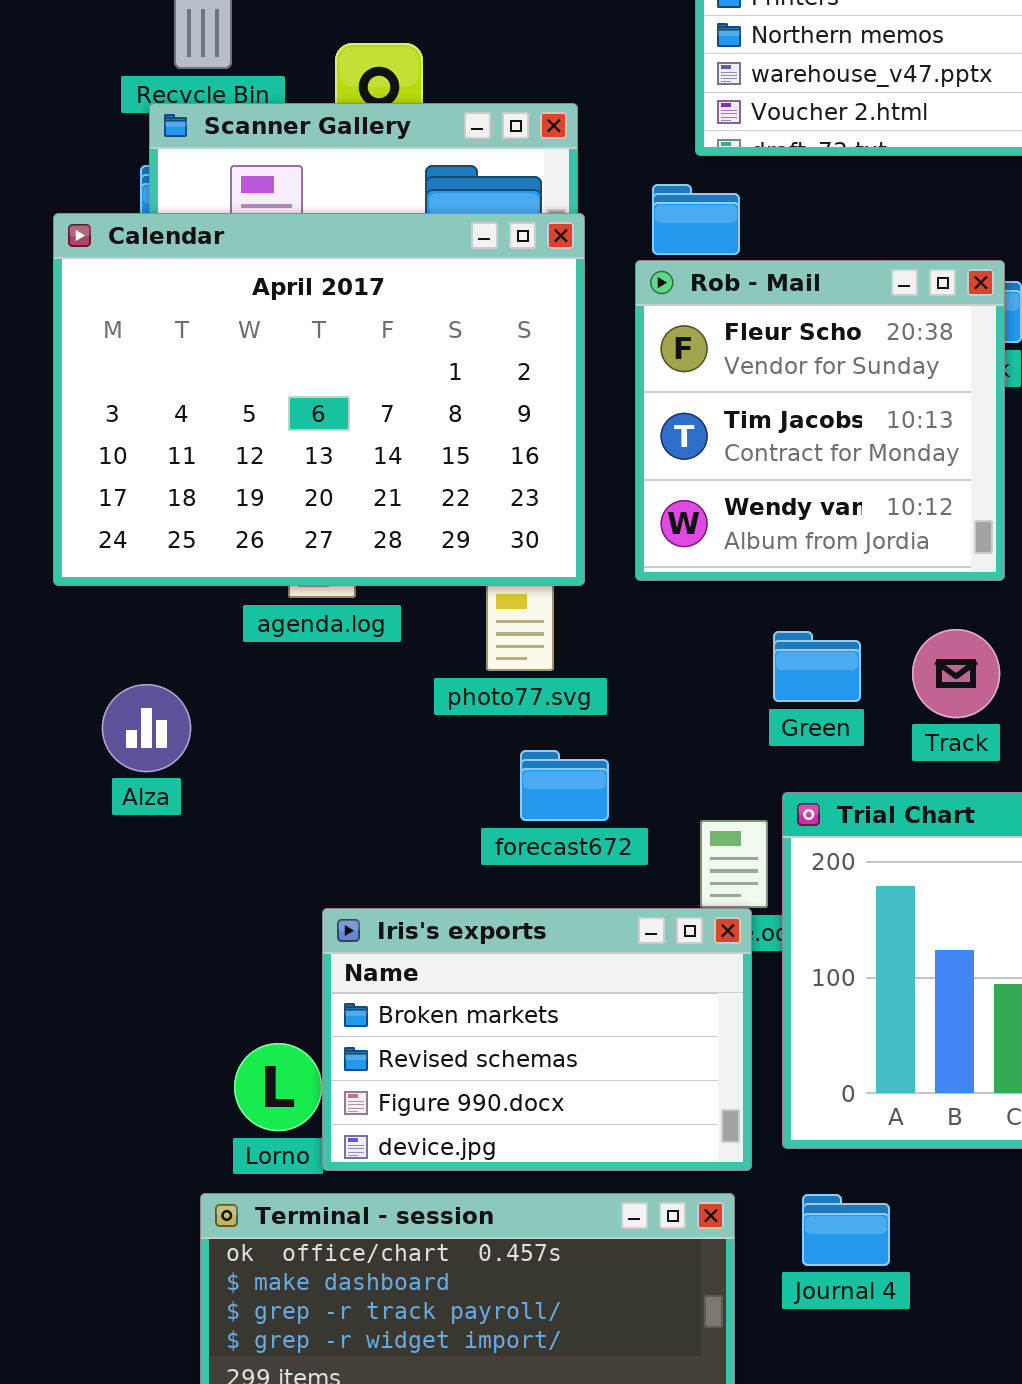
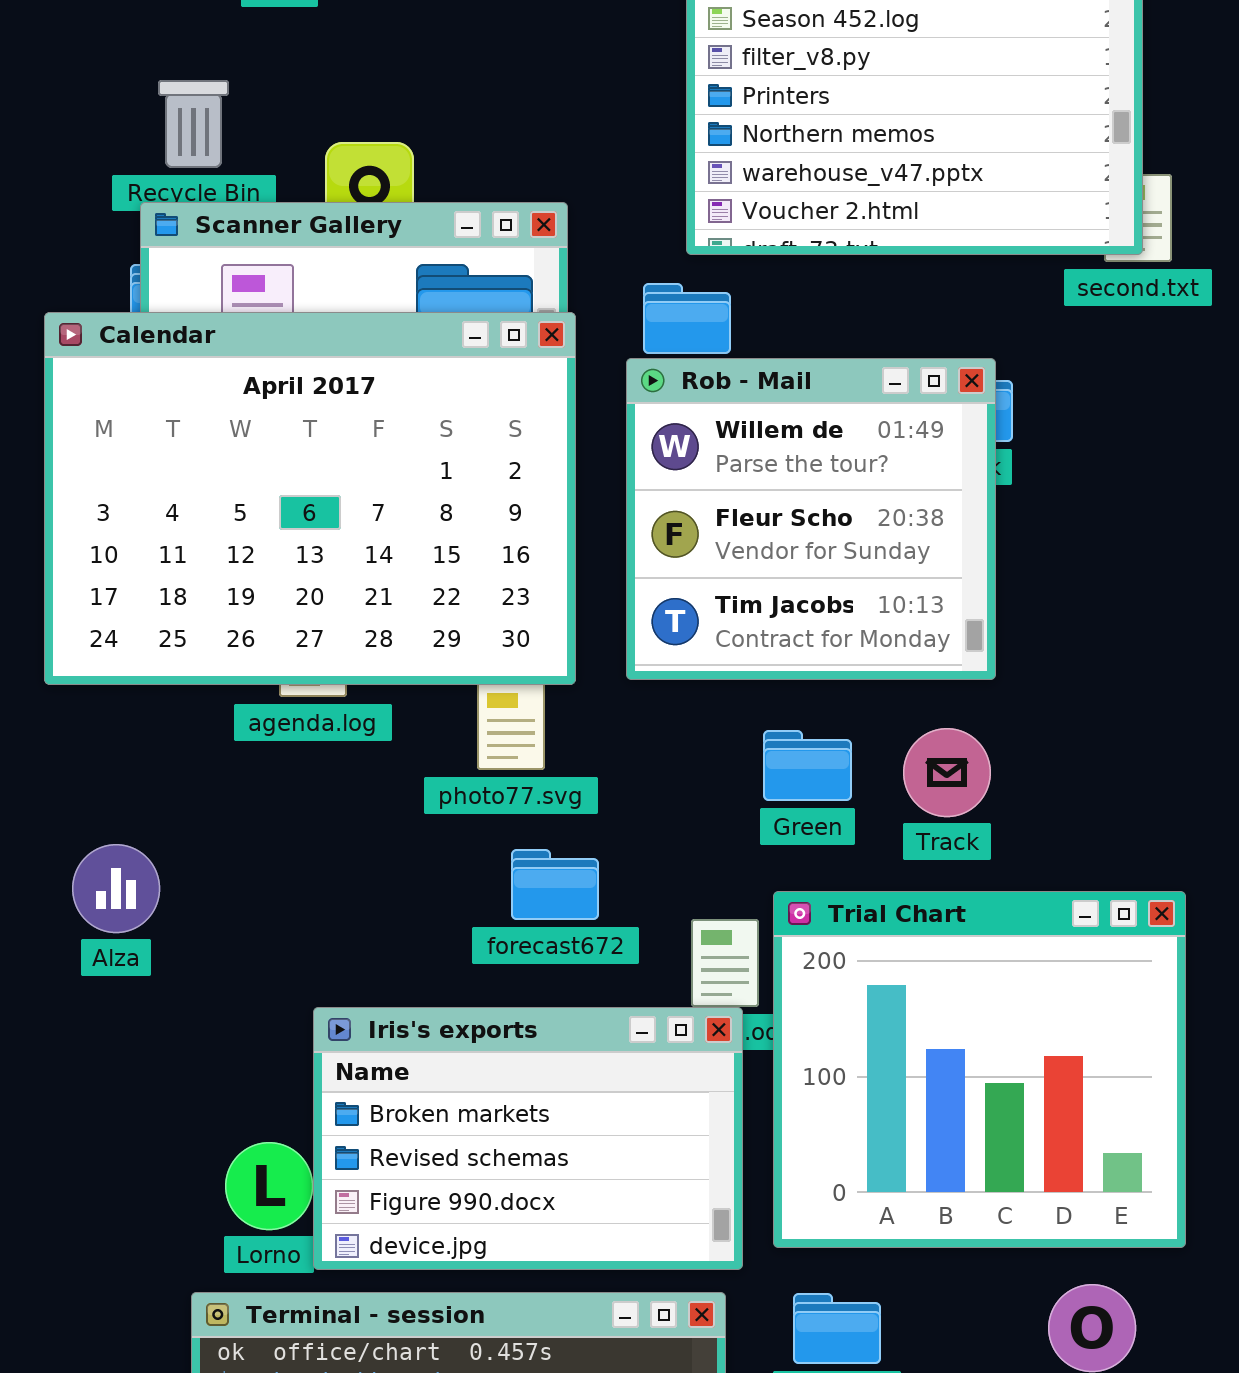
Rob - Mail: [635,260,1005,581] -> [626,358,996,680], scrolled up 1 row
Alza: [102,684,191,772] -> [72,844,160,933], moved

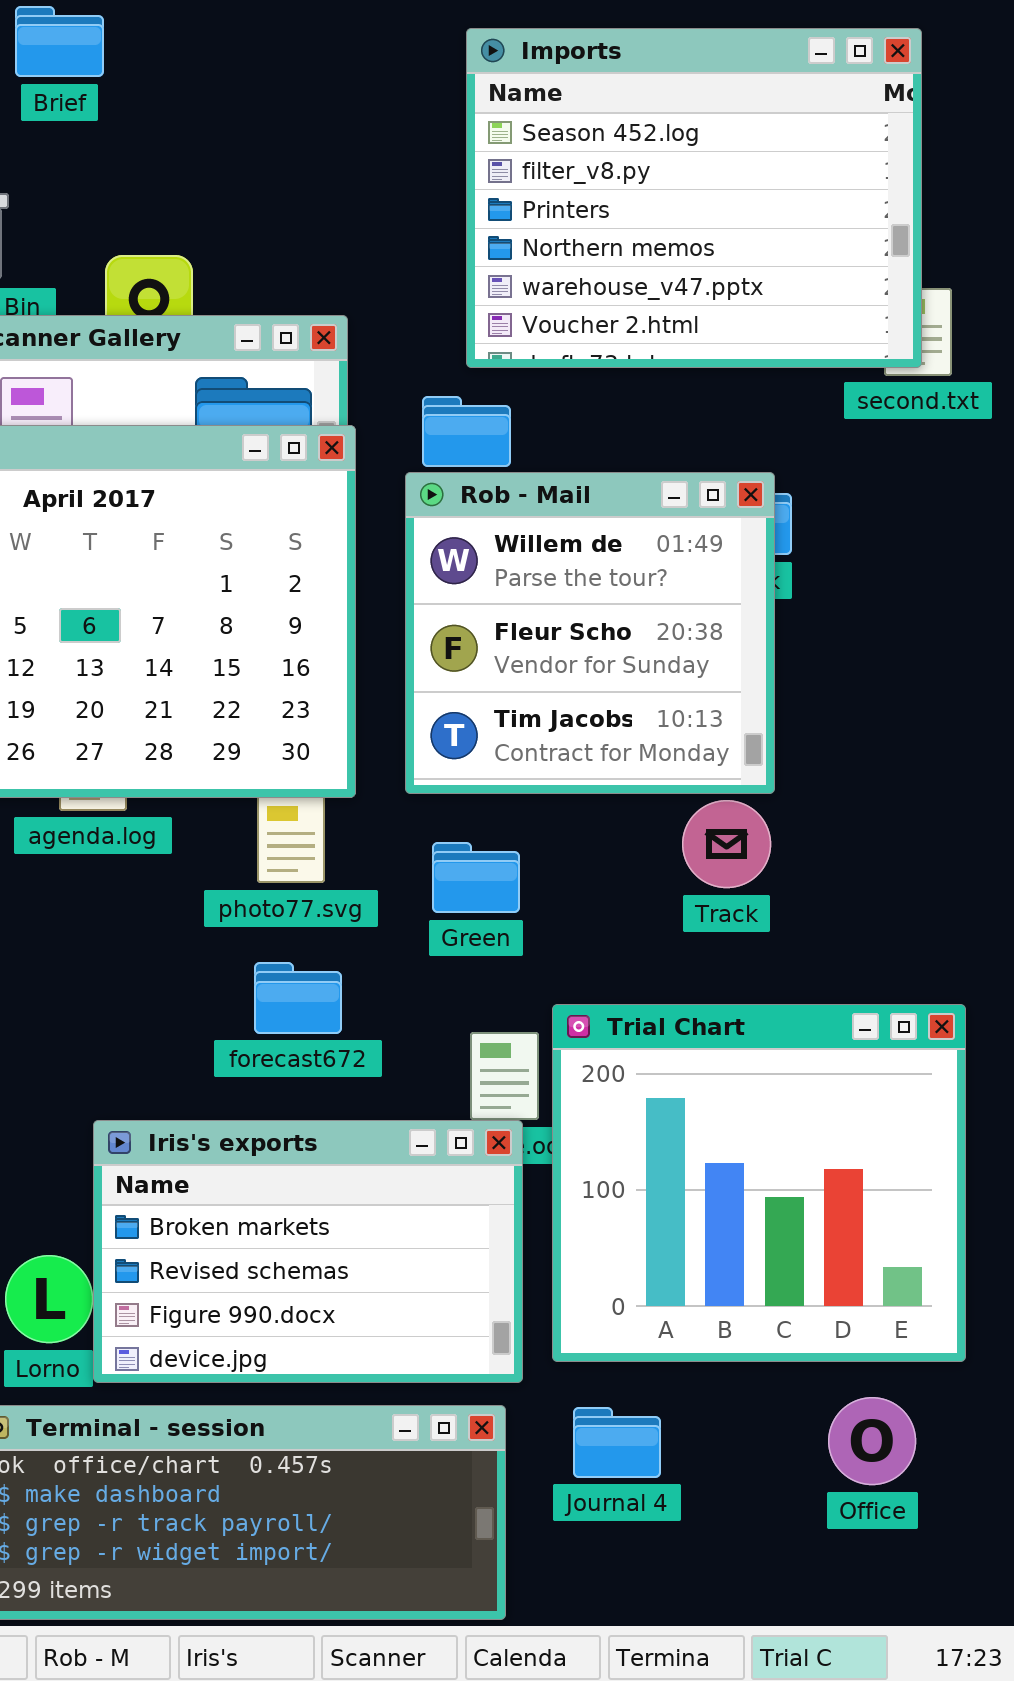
Track: [903,728,991,817] -> [682,800,771,888], moved
Green: [763,730,852,801] -> [432,842,520,913], moved
forecast672: [511,849,599,920] -> [254,962,342,1034], moved

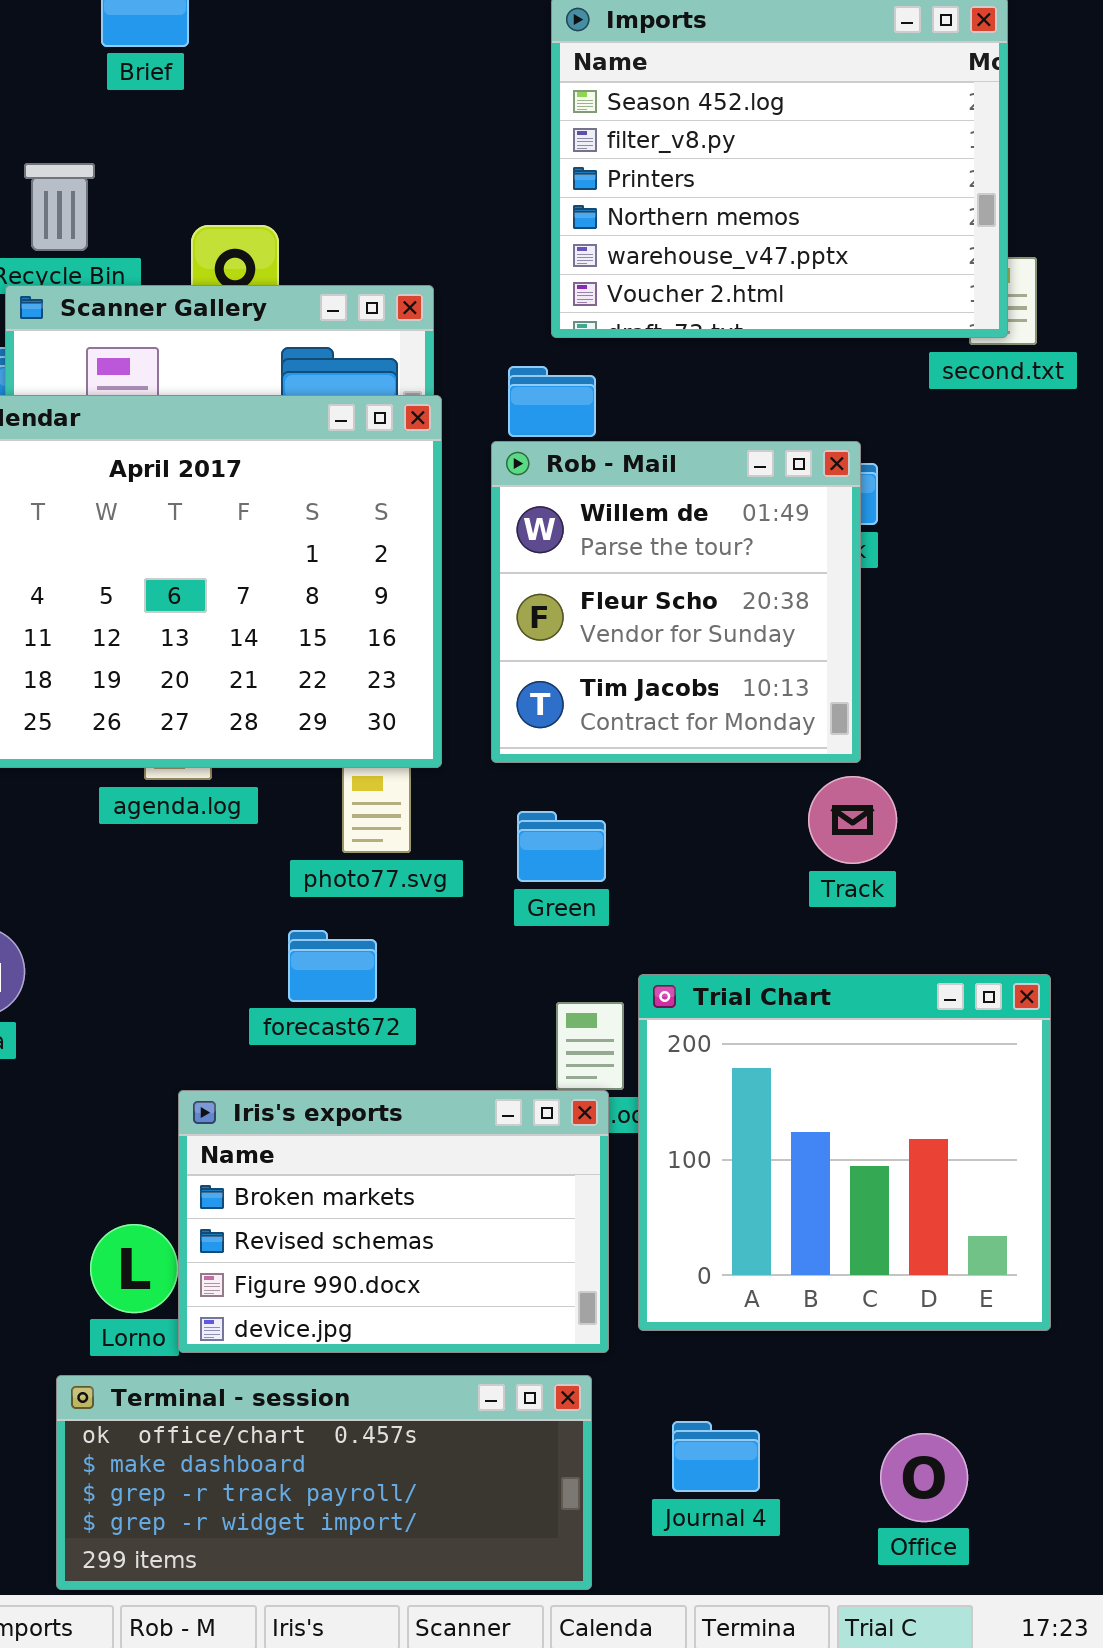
Track: [682,800,771,888] -> [808,776,897,864], moved
forecast672: [254,962,342,1034] -> [288,930,377,1002], moved
Office: [828,1397,916,1485] -> [880,1433,968,1522], moved
Journal 4: [573,1407,661,1478] -> [672,1421,760,1492], moved

